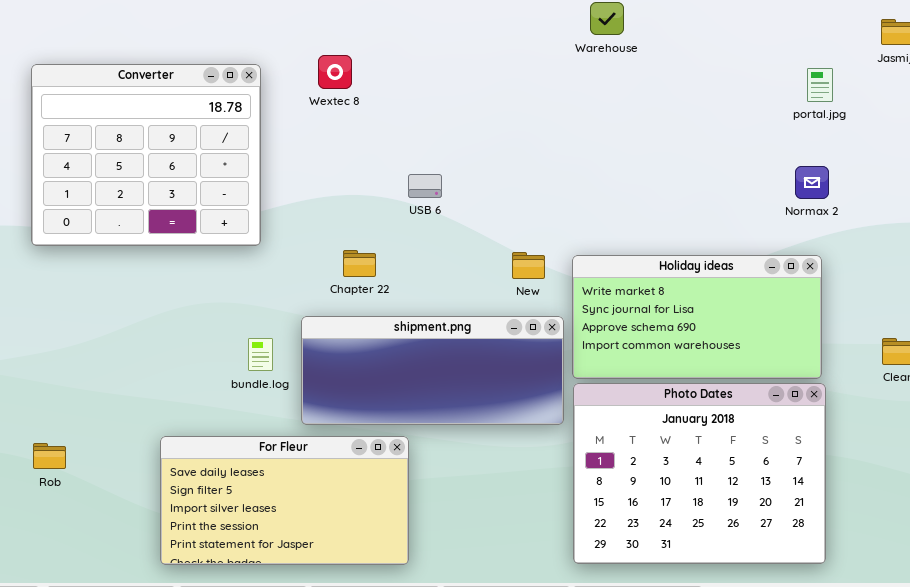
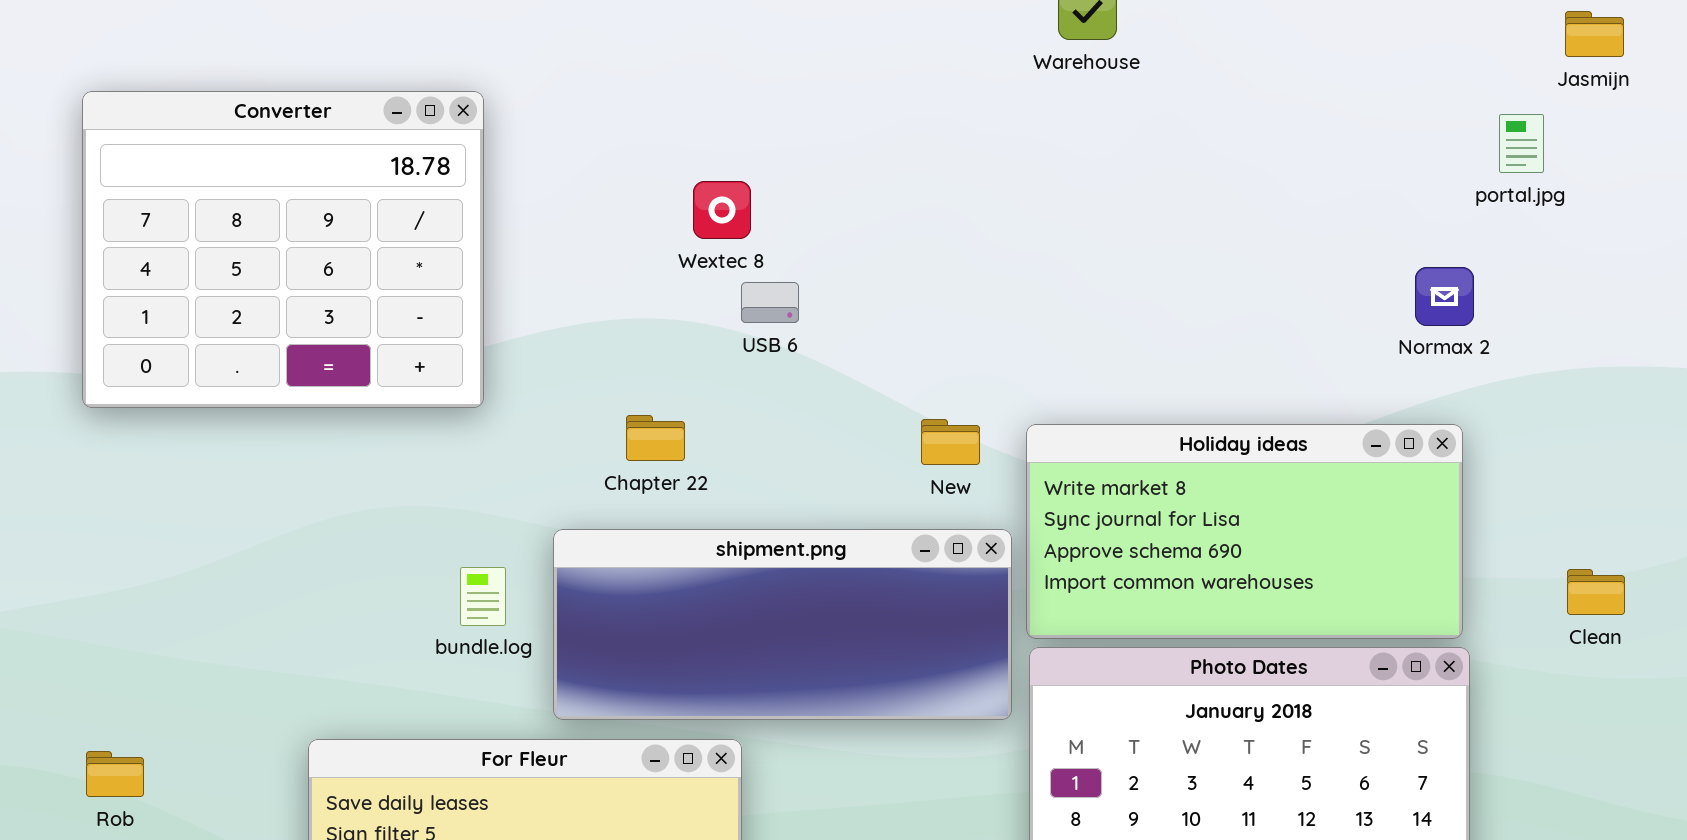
Wextec 8: [318,55,352,89] -> [693,181,751,239], moved
portal.jpg: [807,68,833,102] -> [1499,114,1544,173], moved

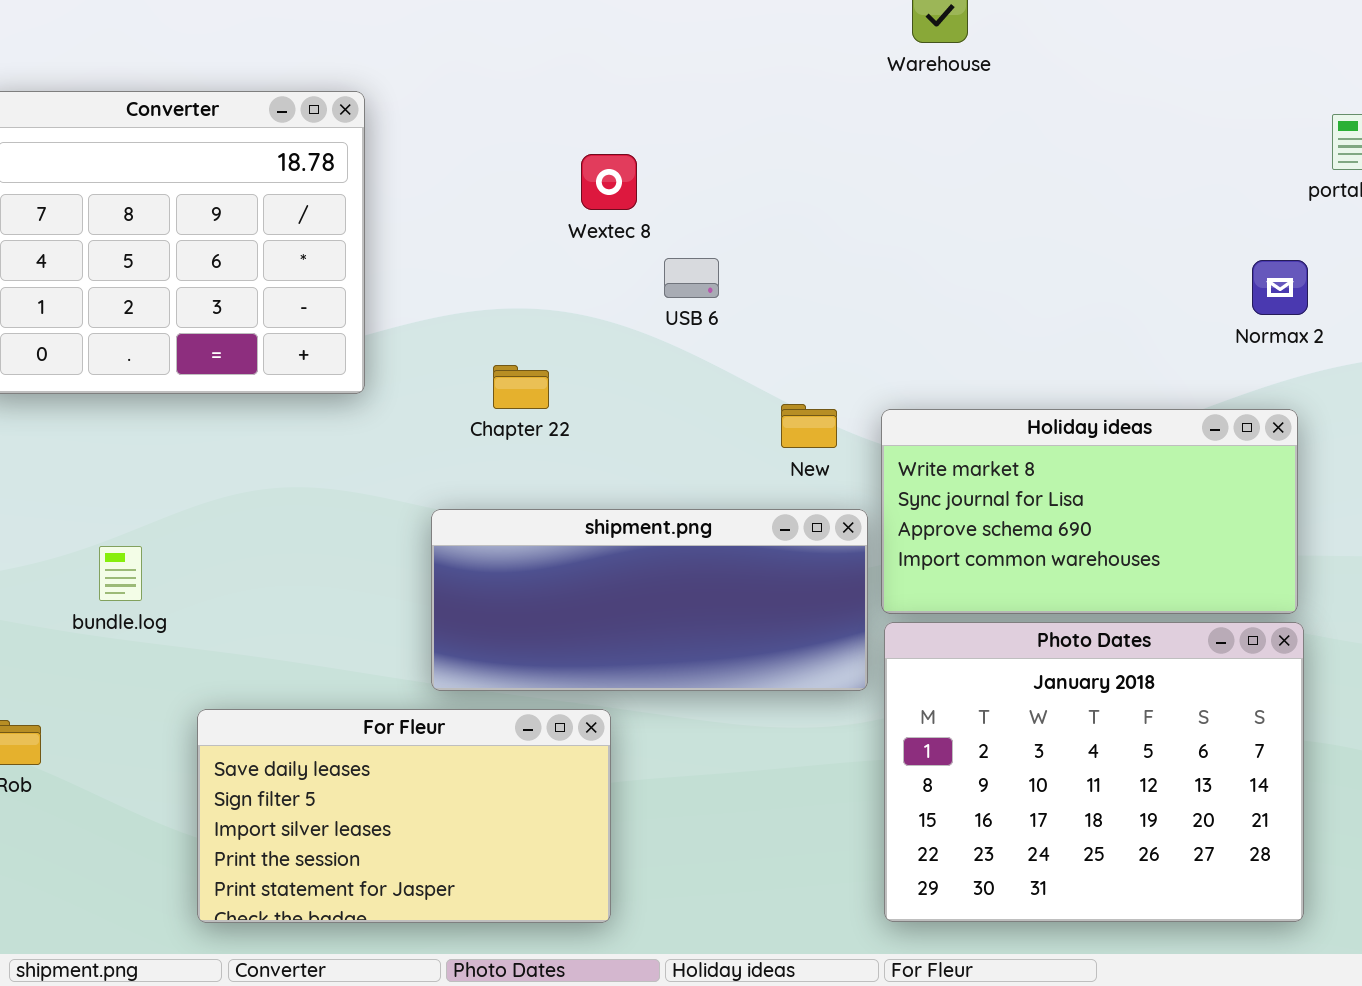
Wextec 8: [693,181,751,239] -> [581,154,637,210], moved
USB 6: [741,282,799,323] -> [664,258,719,298], moved
Chapter 22: [626,415,685,461] -> [493,365,549,409], moved
bundle.log: [460,567,506,626] -> [99,546,142,601], moved

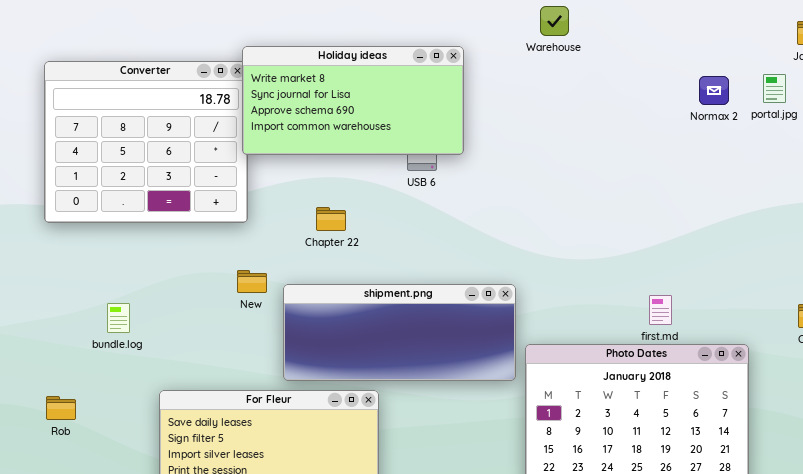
Normax 2: [1252,260,1308,315] -> [699,76,729,105], moved
New: [781,404,837,448] -> [237,270,267,293], moved
Holiday ideas: [881,409,1298,614] -> [242,46,464,155], moved

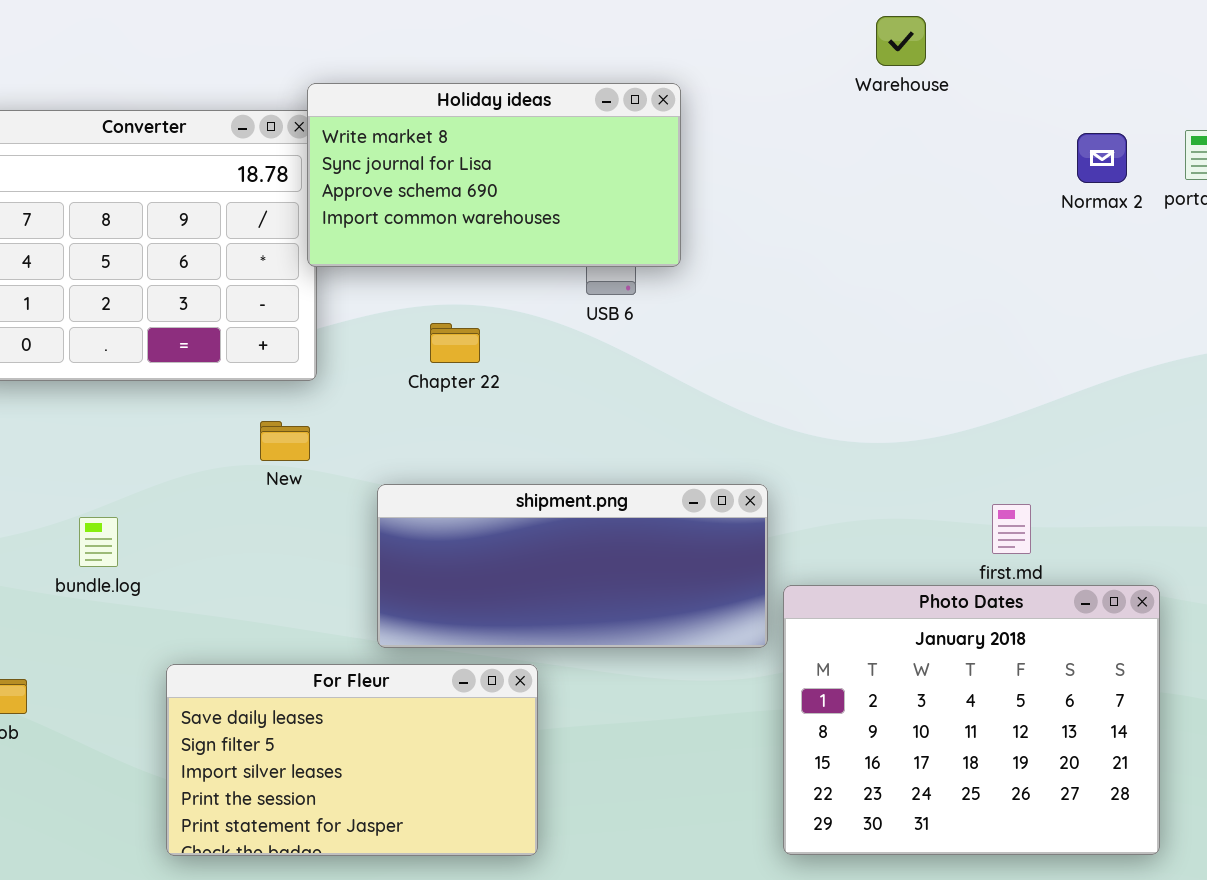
Warehouse: [540,6,569,36] -> [876,16,926,66], moved
Chapter 22: [316,207,346,231] -> [430,323,480,363], moved
New: [237,270,267,293] -> [260,421,310,461], moved

